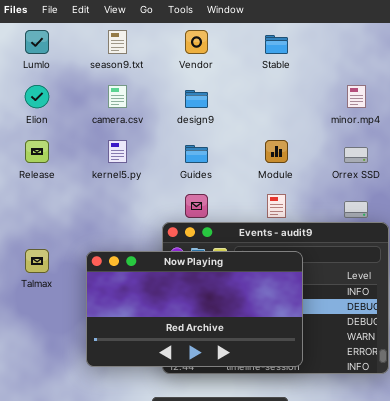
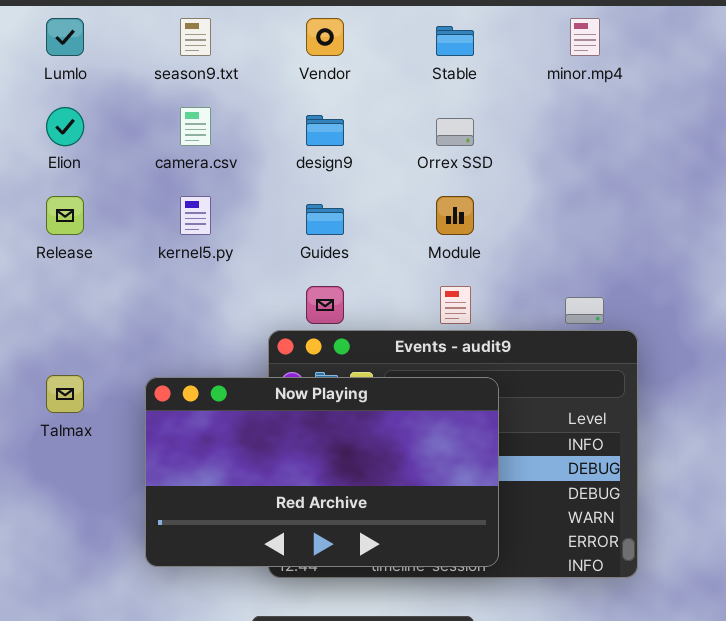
minor.mp4: [347,85,366,108] -> [570,18,600,56], moved
Orrex SSD: [344,147,368,163] -> [436,118,474,146], moved

